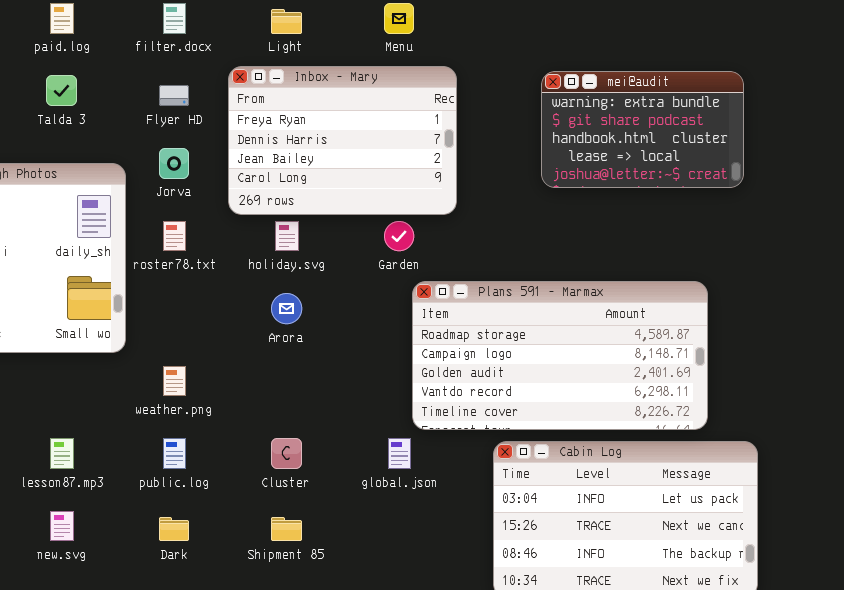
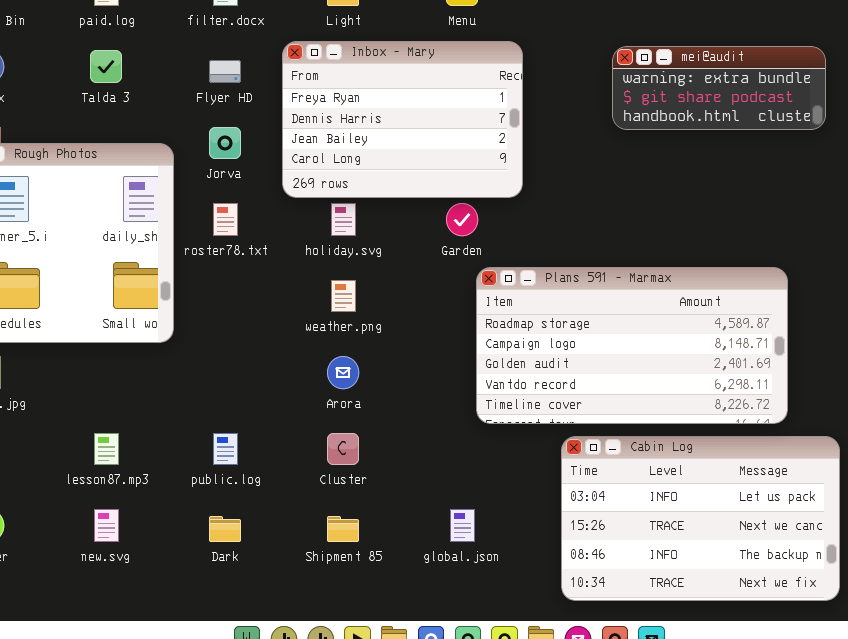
mei@audit: [541,71,744,188] -> [612,46,826,130], resized
Arora: [271,293,302,324] -> [327,356,359,389], moved
weather.png: [163,366,186,396] -> [331,280,356,312], moved
global.json: [388,438,411,469] -> [450,509,475,542], moved

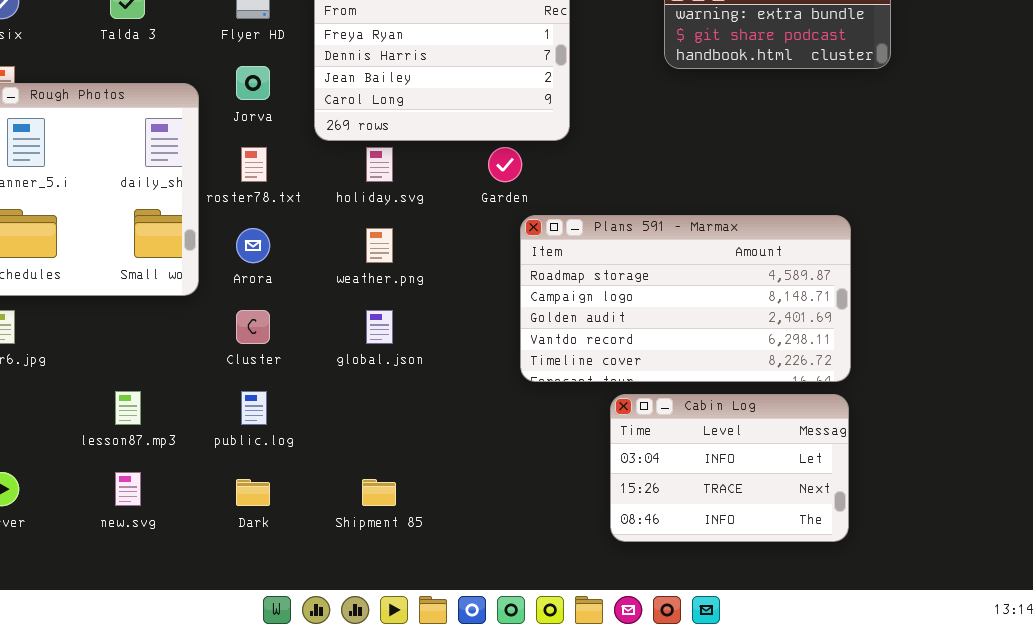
Arora: [327,356,359,389] -> [236,228,270,263], moved
Cluster: [327,433,359,465] -> [236,310,270,344], moved
Cabin Log: [561,436,840,601] -> [610,394,849,542], resized
global.json: [450,509,475,542] -> [366,310,393,344], moved

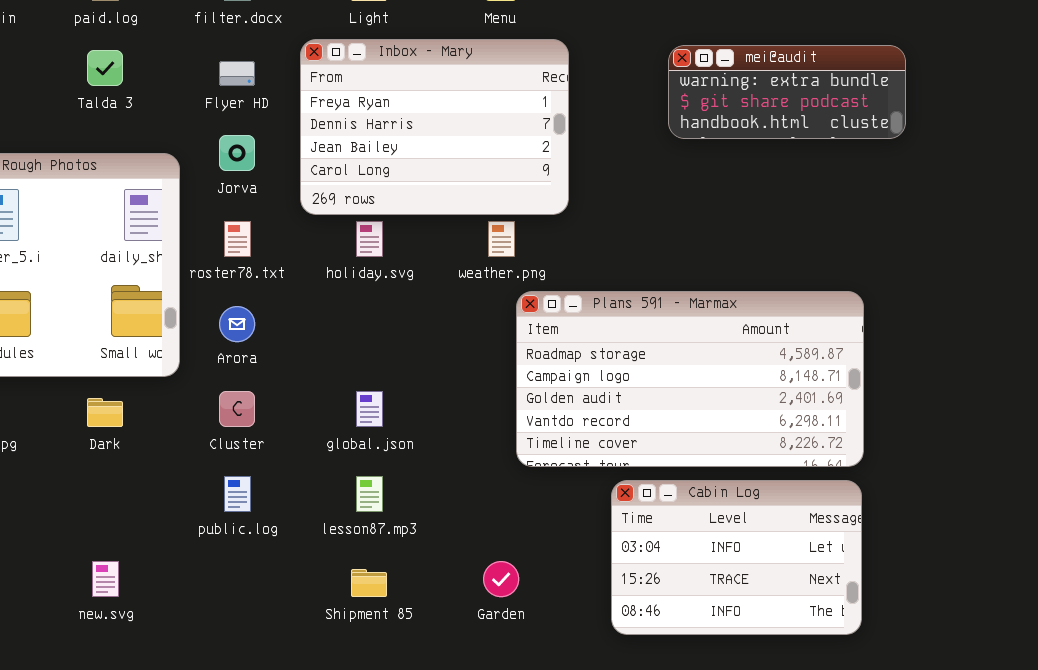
Garden: [488,147,522,182] -> [483,561,519,597], moved
weather.png: [366,228,393,263] -> [488,221,515,257], moved
lesson87.mp3: [115,391,141,425] -> [356,476,383,512], moved
Dark: [236,479,270,506] -> [87,398,123,427], moved

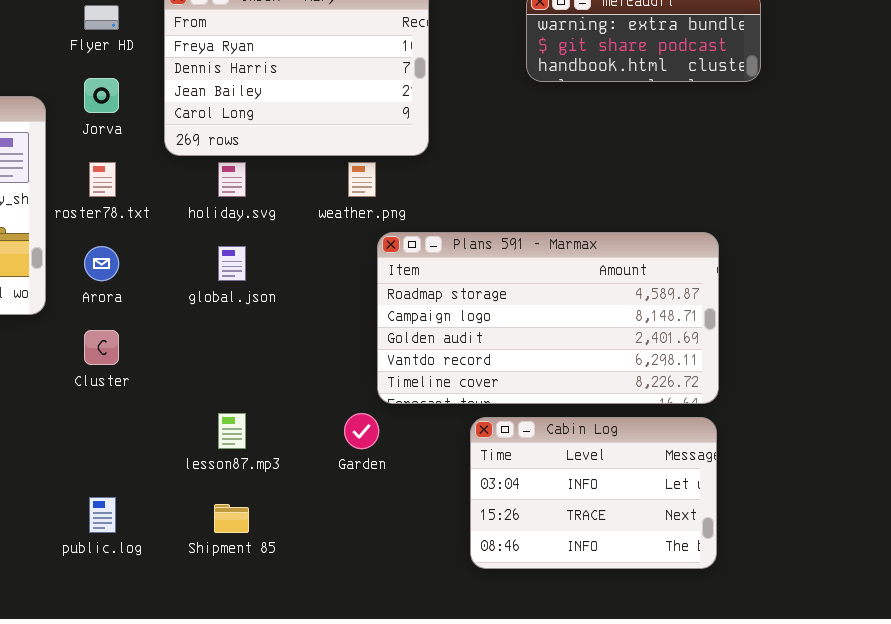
global.json: [356,391,383,427] -> [218,246,246,281], moved
public.log: [224,476,251,512] -> [89,497,116,533], moved
Garden: [483,561,519,597] -> [344,413,379,449], moved

